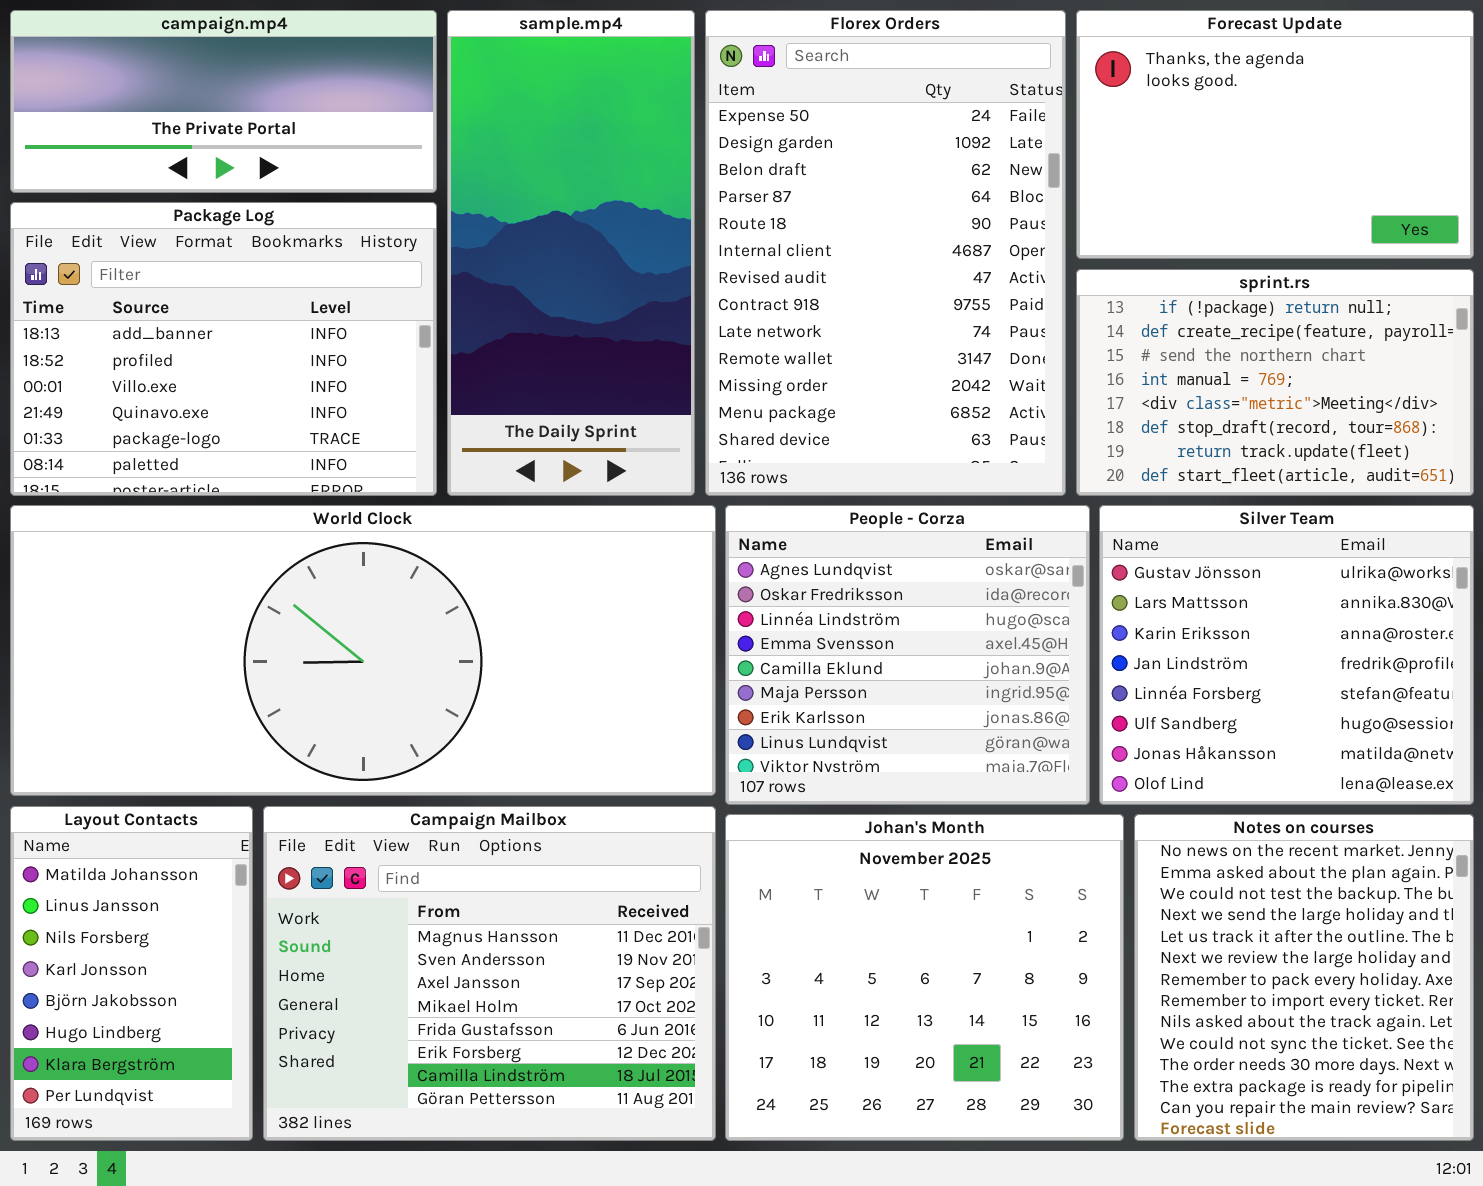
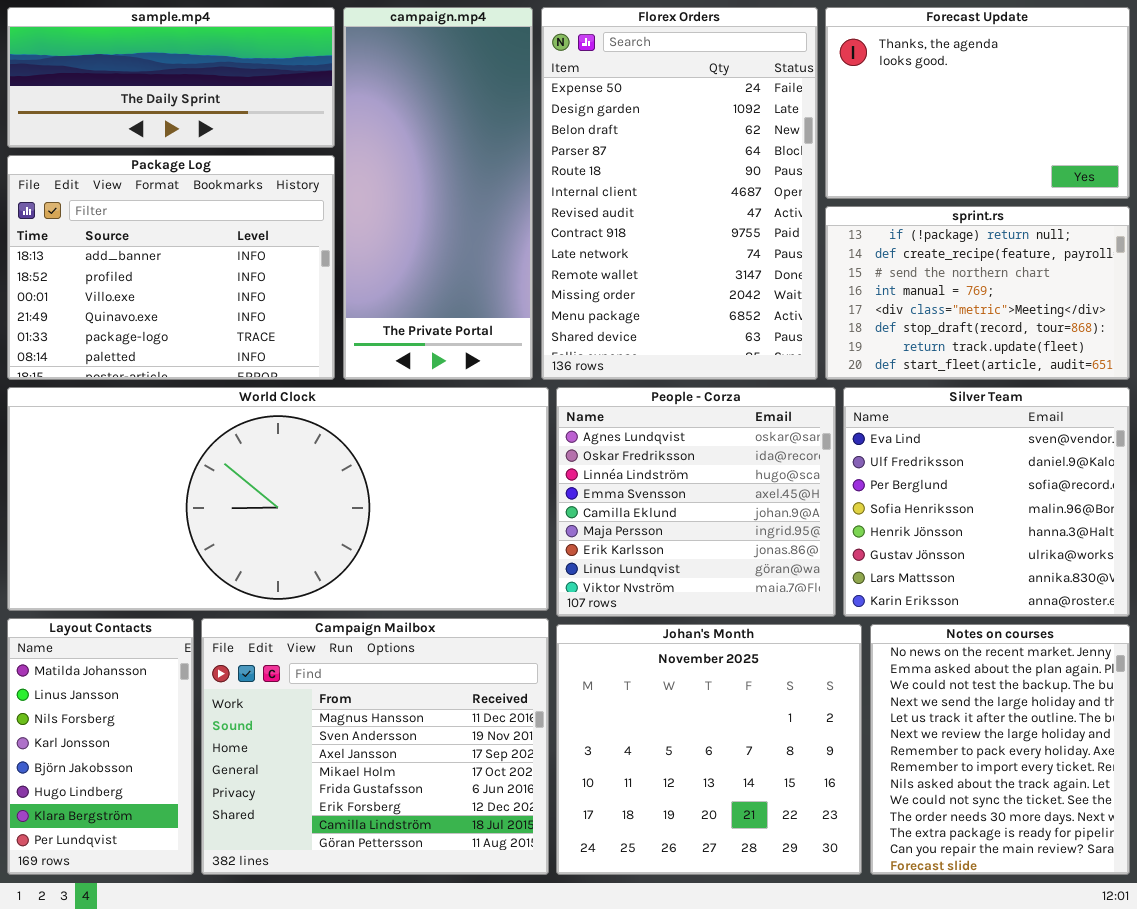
campaign.mp4: [10,10,437,193] -> [343,7,533,380], moved, resized
sample.mp4: [447,10,695,496] -> [7,7,335,148], moved, resized
Silver Team: [1099,505,1474,805] -> [843,387,1130,617], scrolled up 5 rows

